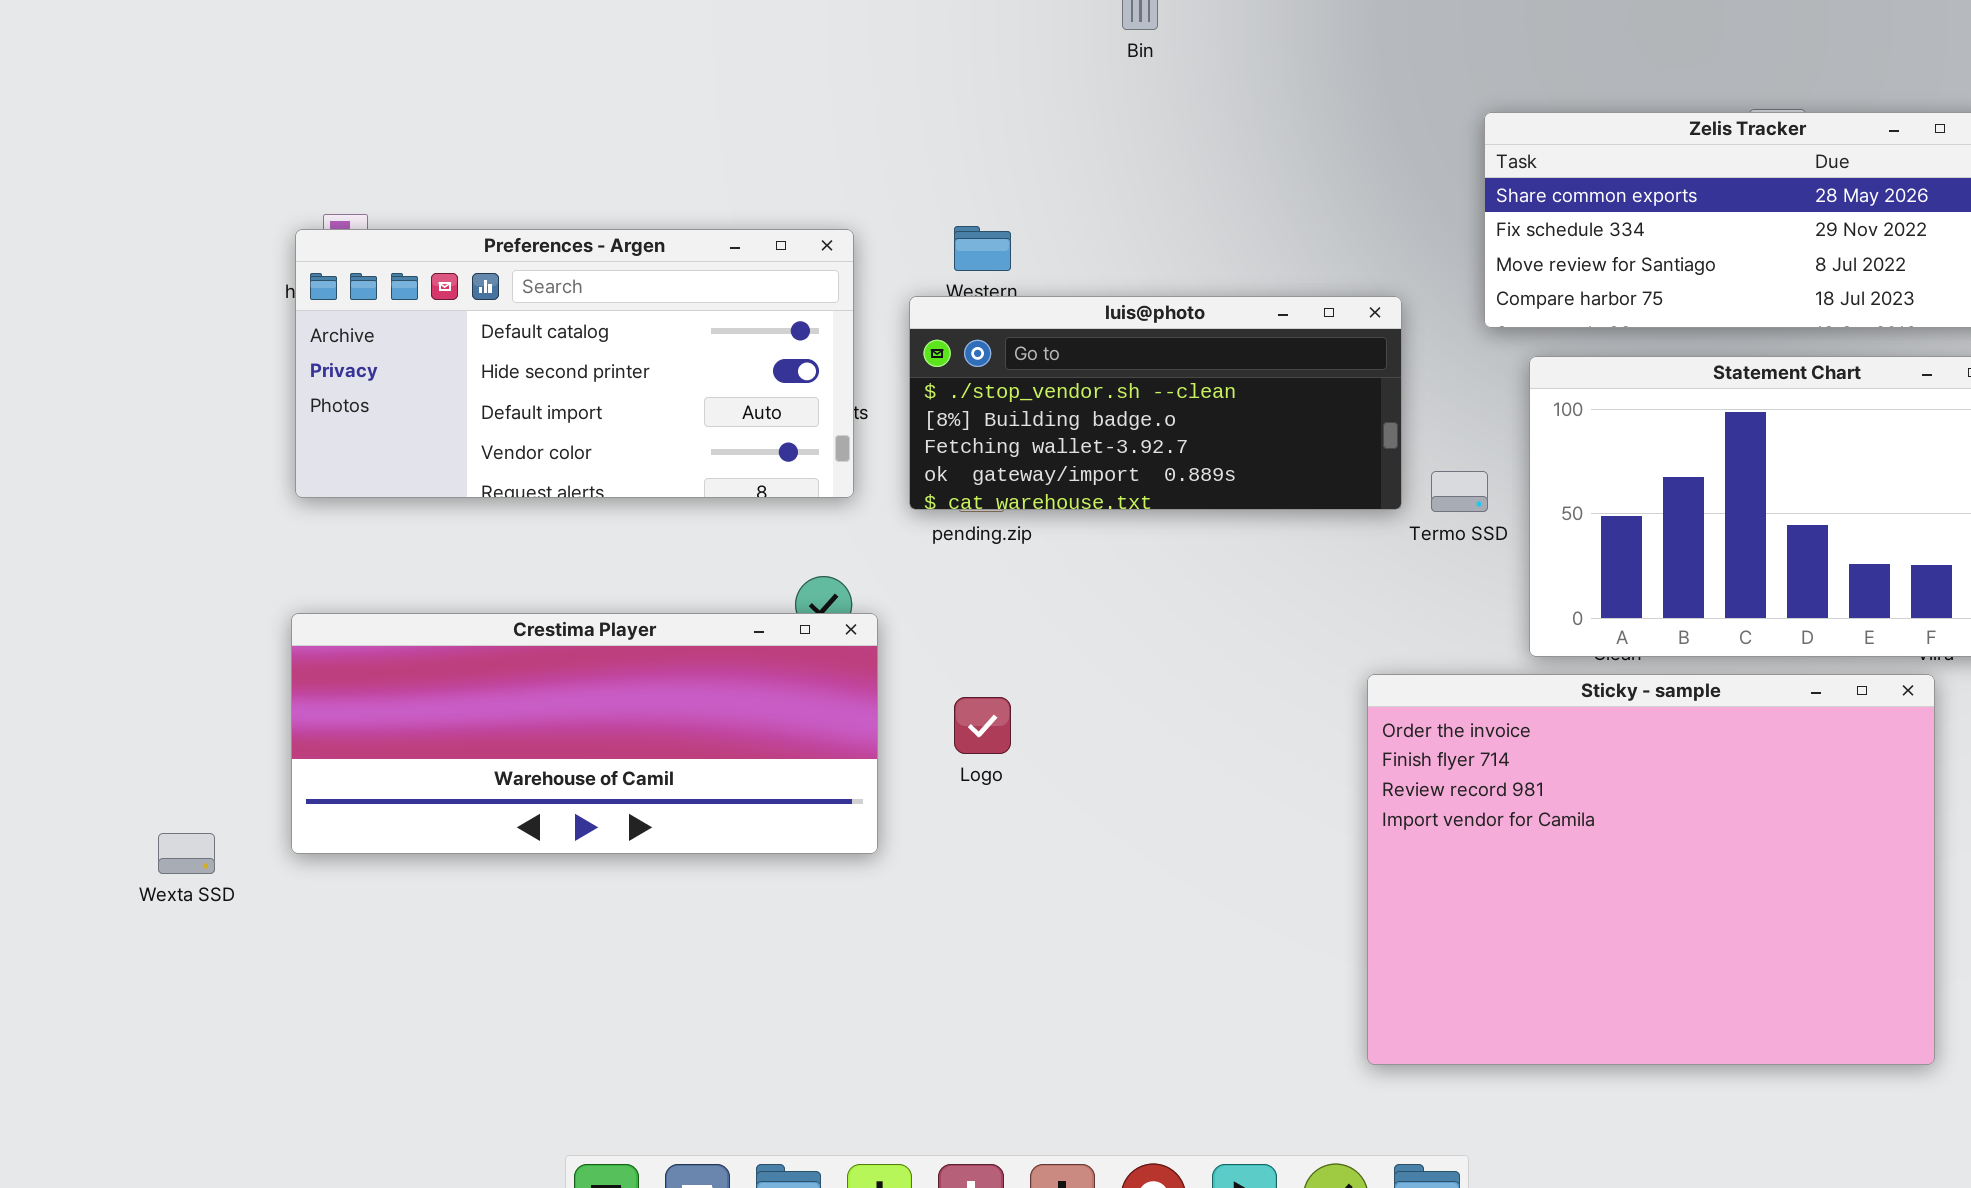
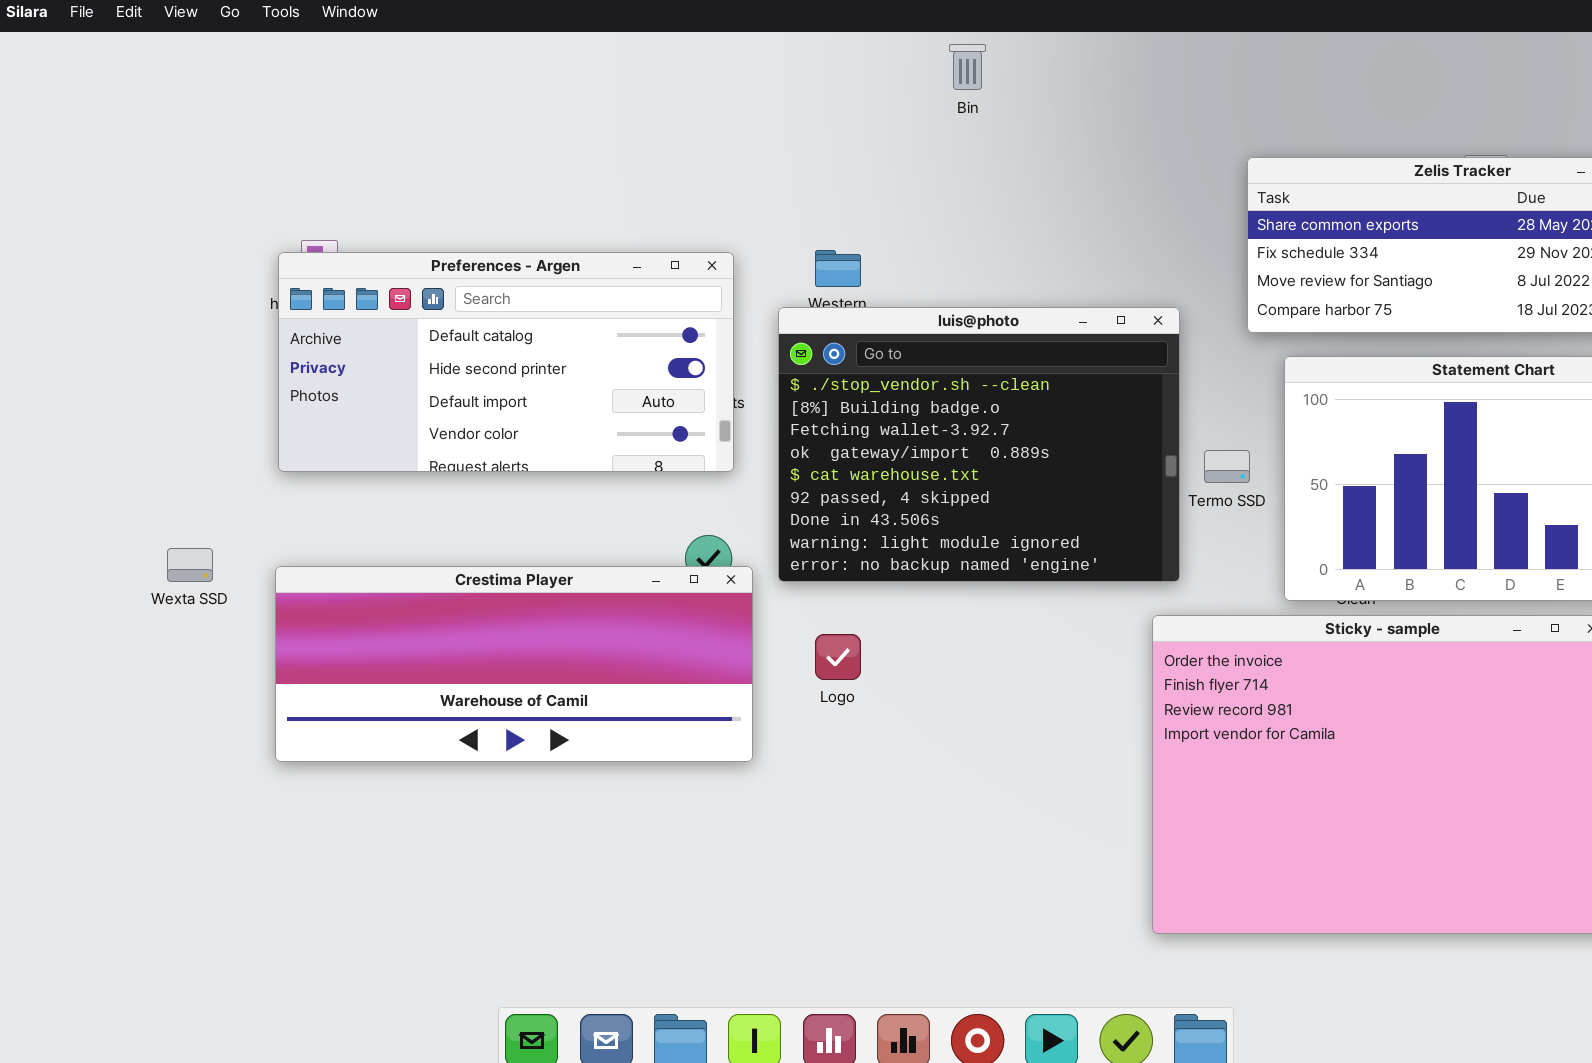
luis@photo: [909,296,1402,510] -> [778,307,1180,582], resized
Wexta SSD: [158,833,215,874] -> [167,548,213,582], moved

